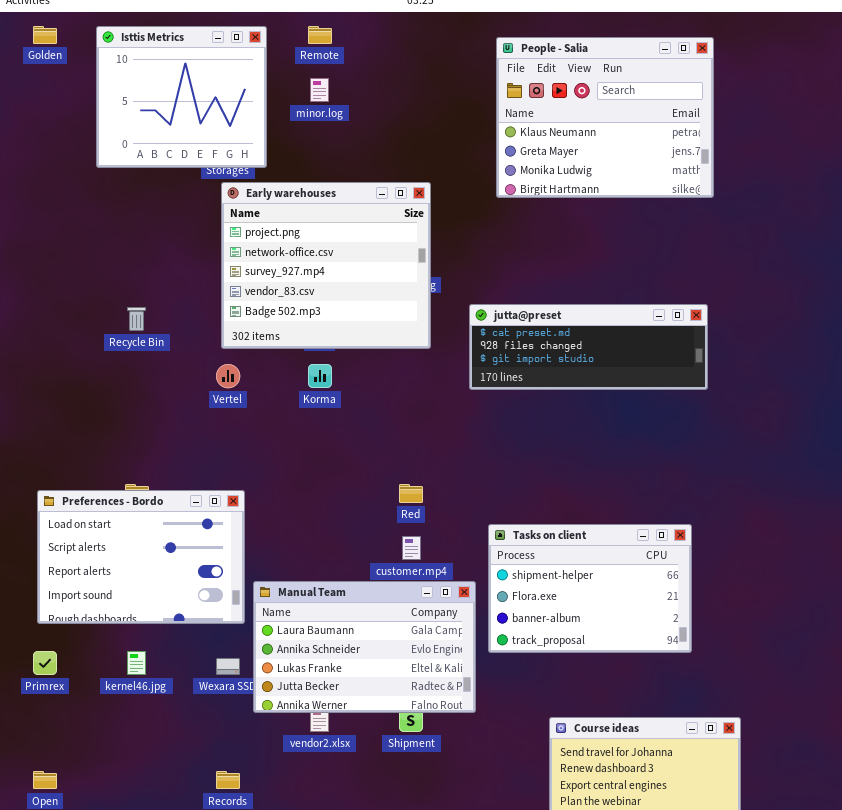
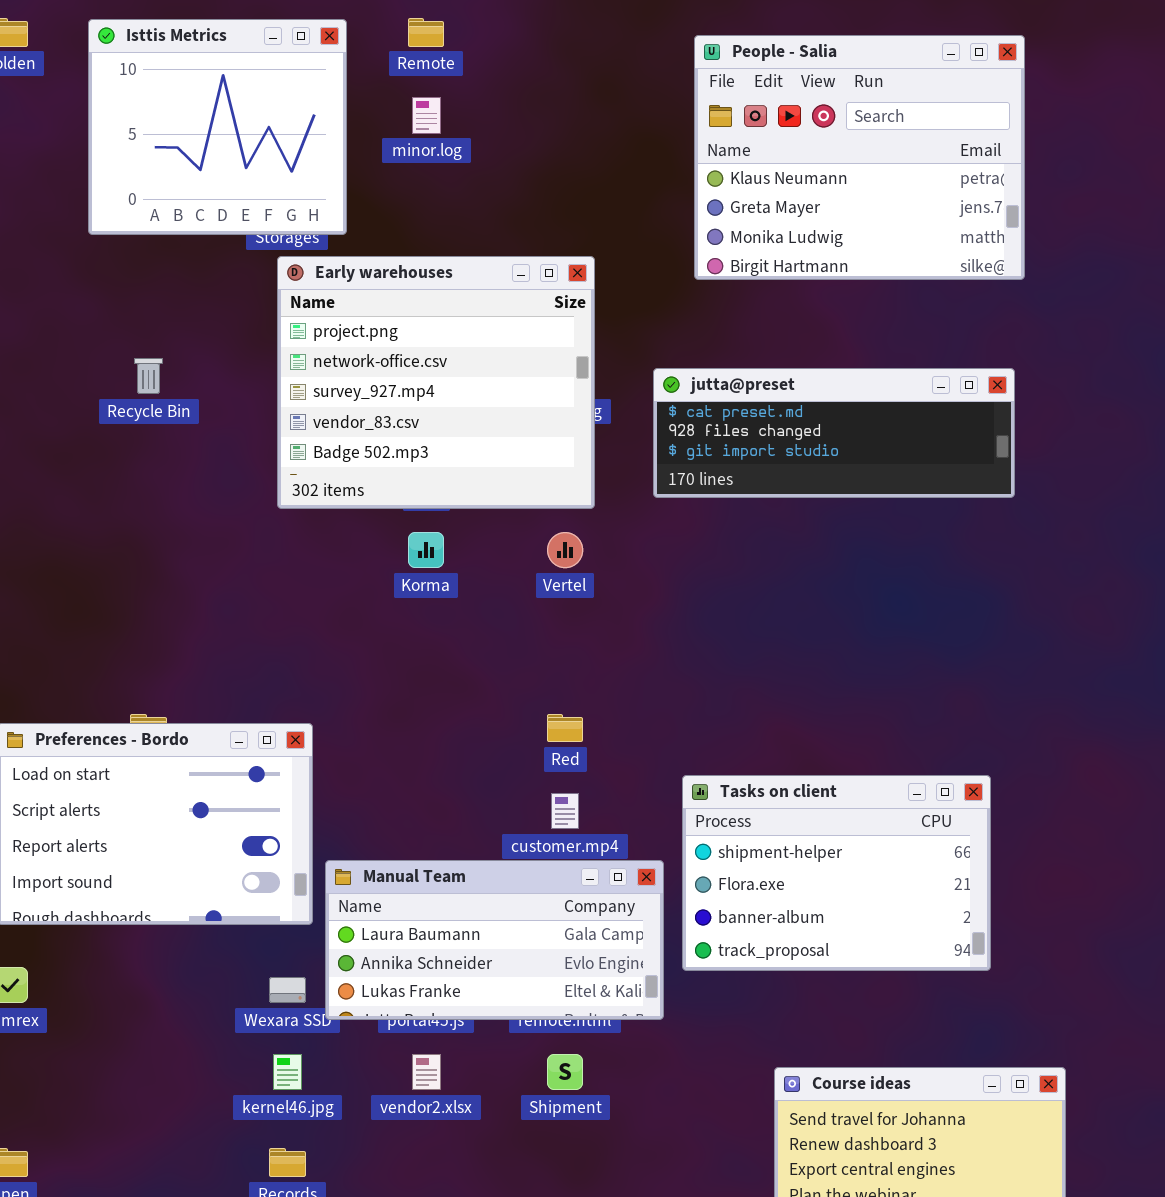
jutta@preset: [469,304,708,390] -> [653,368,1015,498], moved
Recycle Bin: [127,307,146,331] -> [134,358,163,394], moved
Vertel: [216,364,240,388] -> [547,532,583,568], moved
Manual Team: [253,581,476,713] -> [325,860,664,1020], resized
kernel46.jpg: [127,651,146,675] -> [273,1054,302,1090], moved

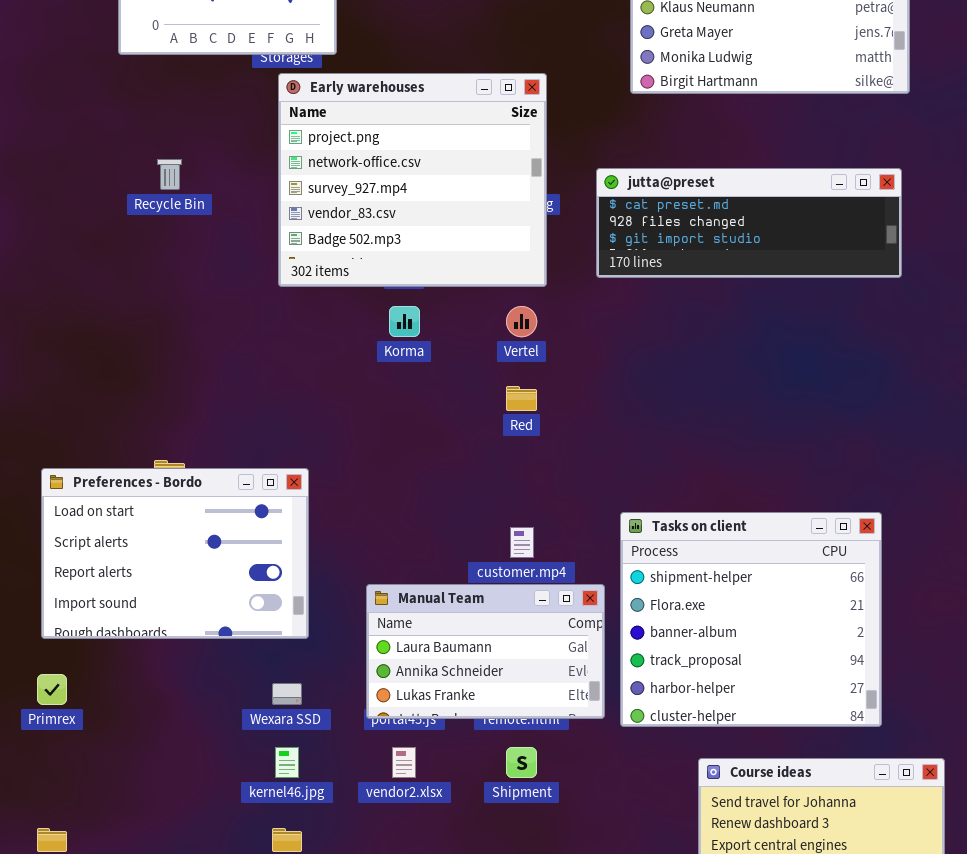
Red: [547,714,583,742] -> [506,386,537,411], moved
Tasks on client: [682,775,991,971] -> [620,512,882,727], resized
Manual Team: [325,860,664,1020] -> [366,584,605,719], resized

